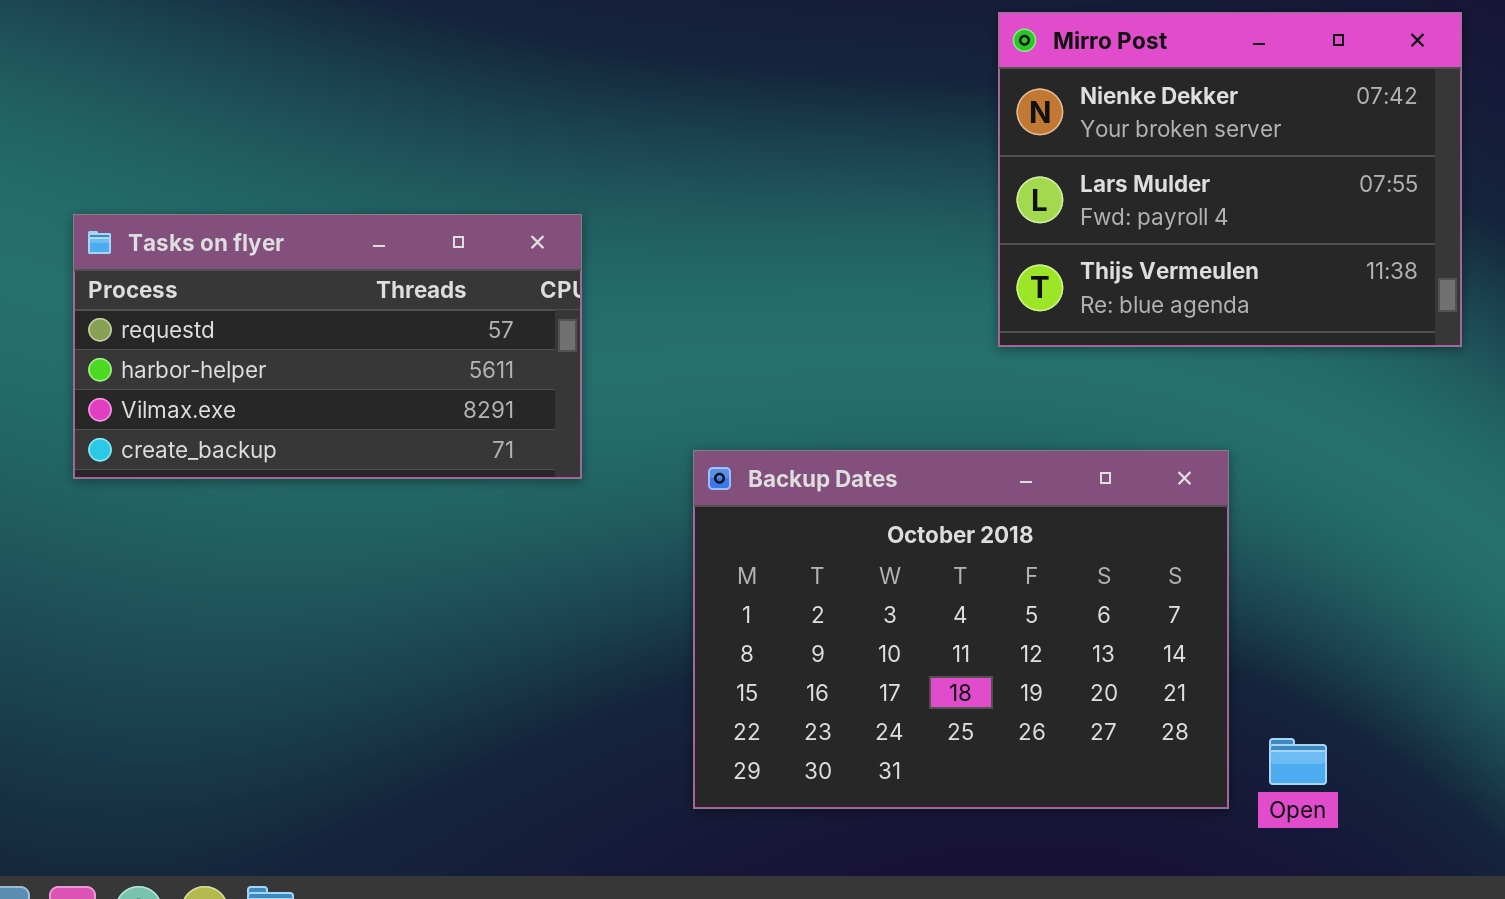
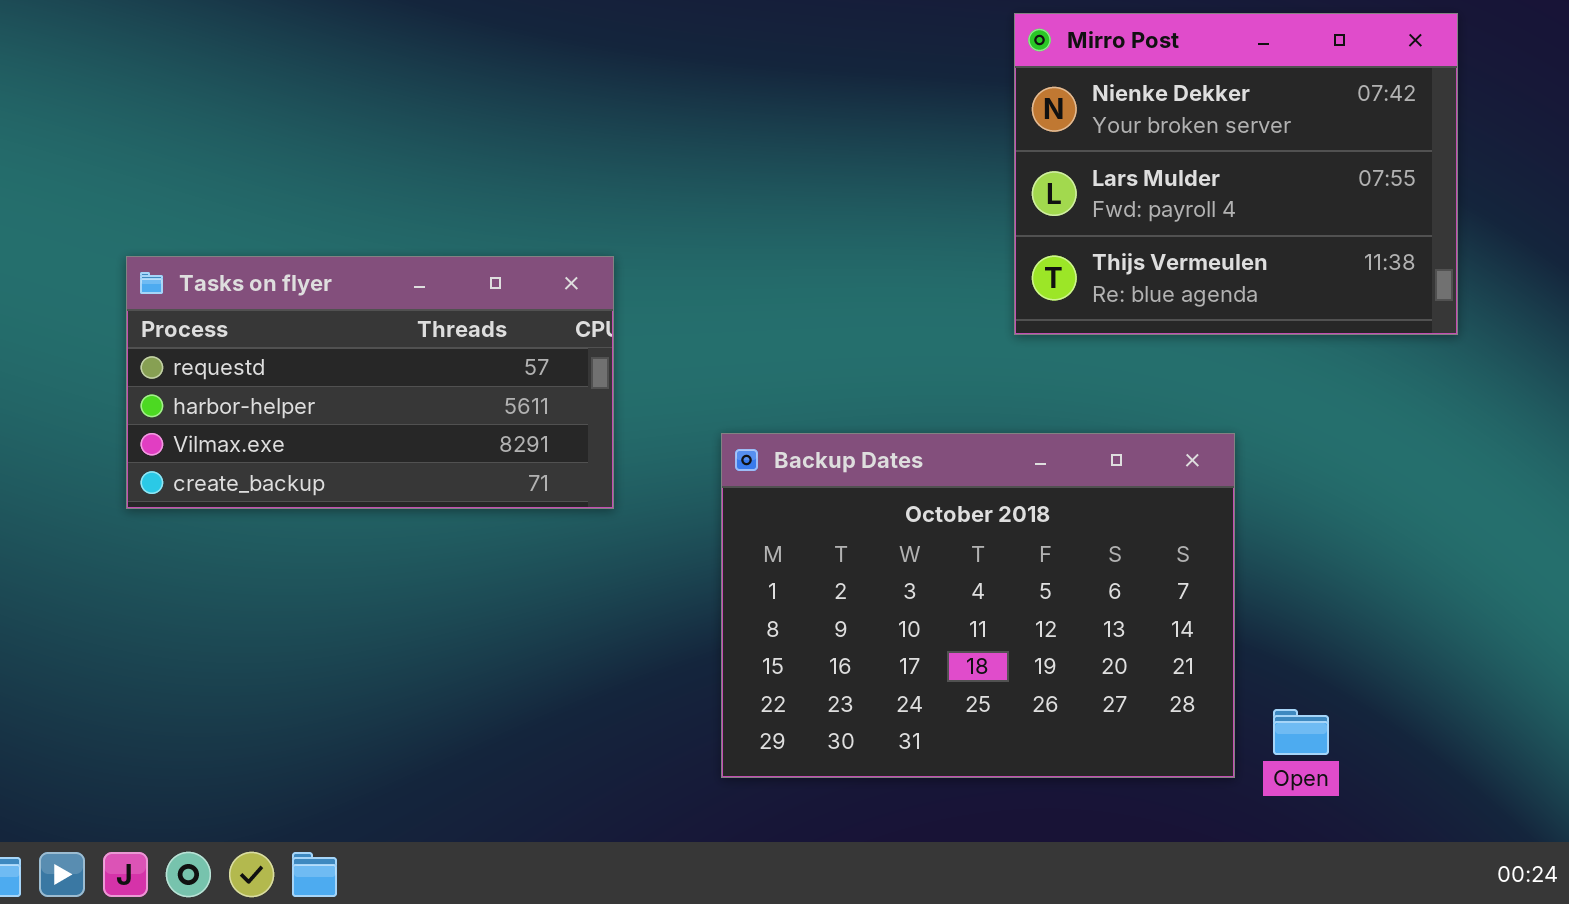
Tasks on flyer: [73,214,582,479] -> [126,256,614,509], moved

